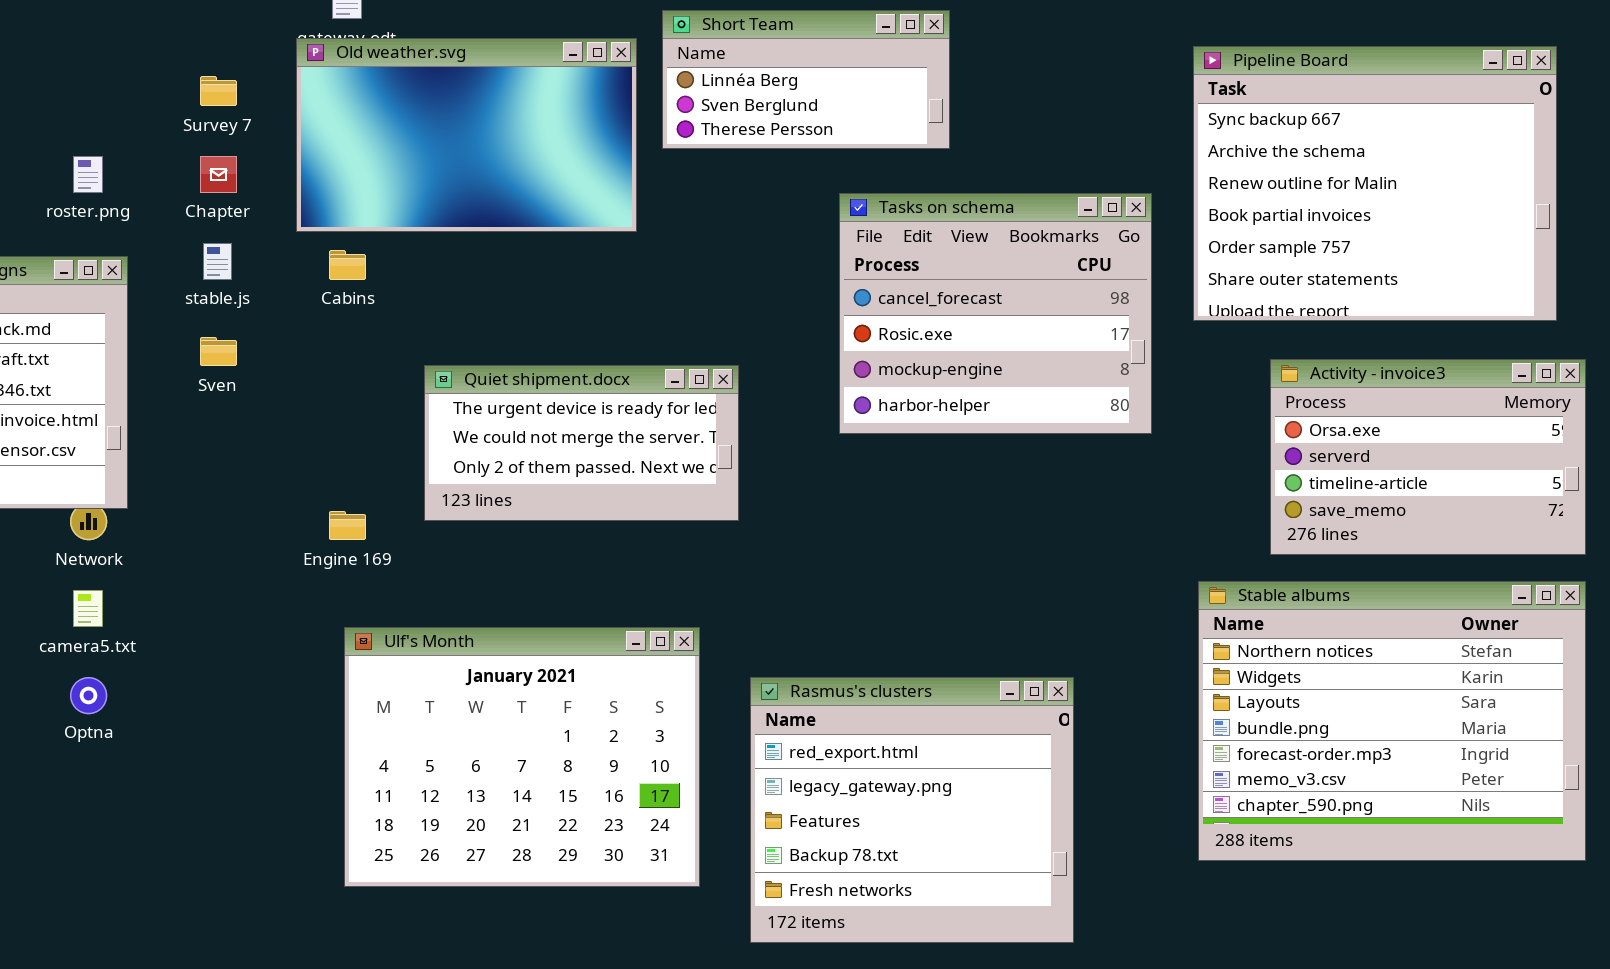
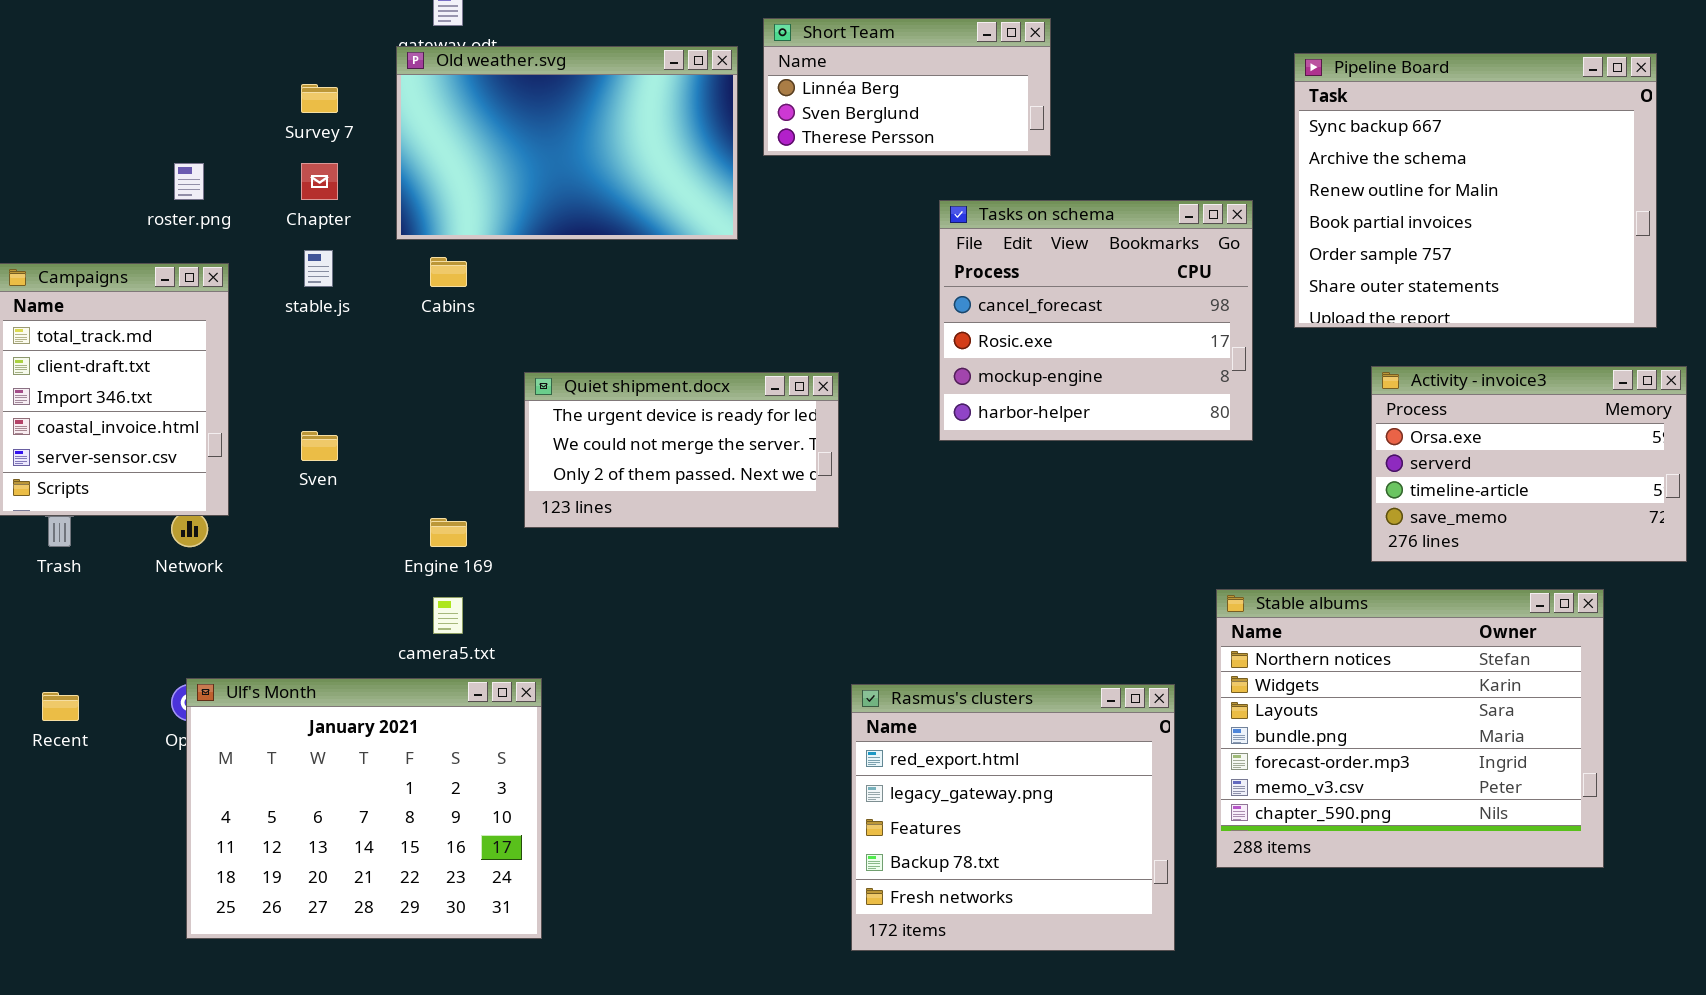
Sven: [200,337,237,366] -> [301,431,338,461], moved
Stable albums: [1198,581,1586,861] -> [1216,589,1604,868], moved
camera5.txt: [73,590,103,627] -> [433,597,463,634], moved
Ulf's Month: [344,627,700,887] -> [186,678,542,939], moved

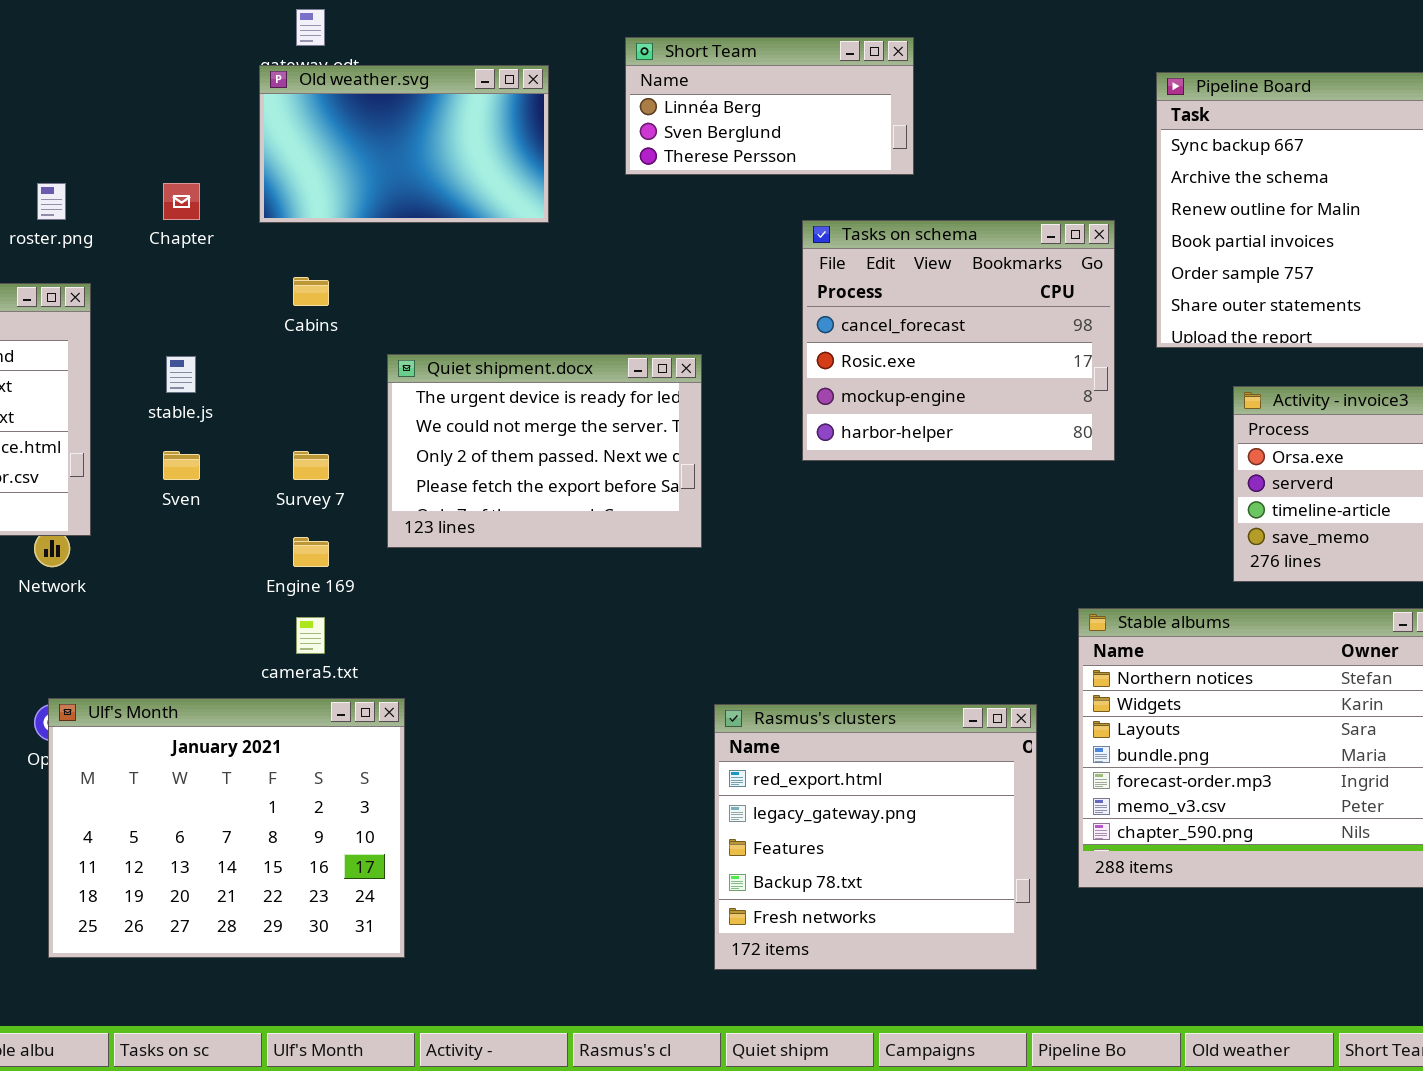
Old weather.svg: [396,46,738,240] -> [259,65,549,223], resized
Survey 7: [301,84,338,113] -> [293,451,329,480], moved
stable.js: [304,250,333,287] -> [166,356,196,393], moved
Quiet shipment.docx: [524,372,839,528] -> [387,354,702,548], resized

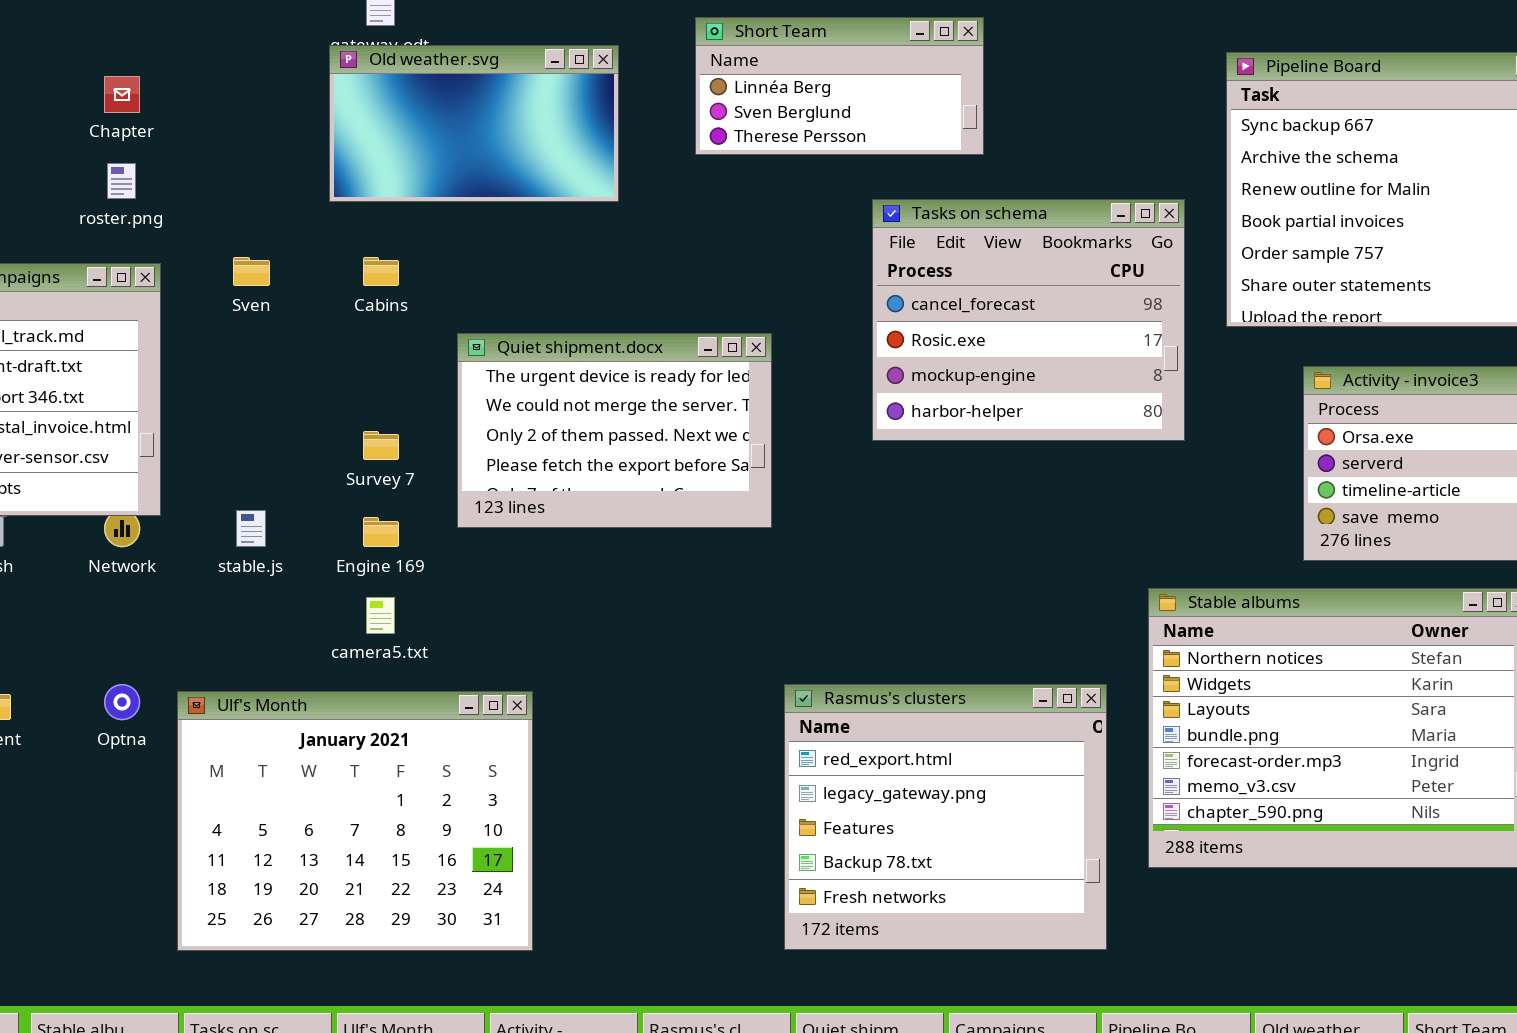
Chapter: [163,183,200,220] -> [104,76,140,113], moved
stable.js: [166,356,196,393] -> [236,510,266,547], moved
Sven: [163,451,200,480] -> [233,257,270,286], moved
Ulf's Month: [48,698,405,958] -> [177,691,533,951], moved

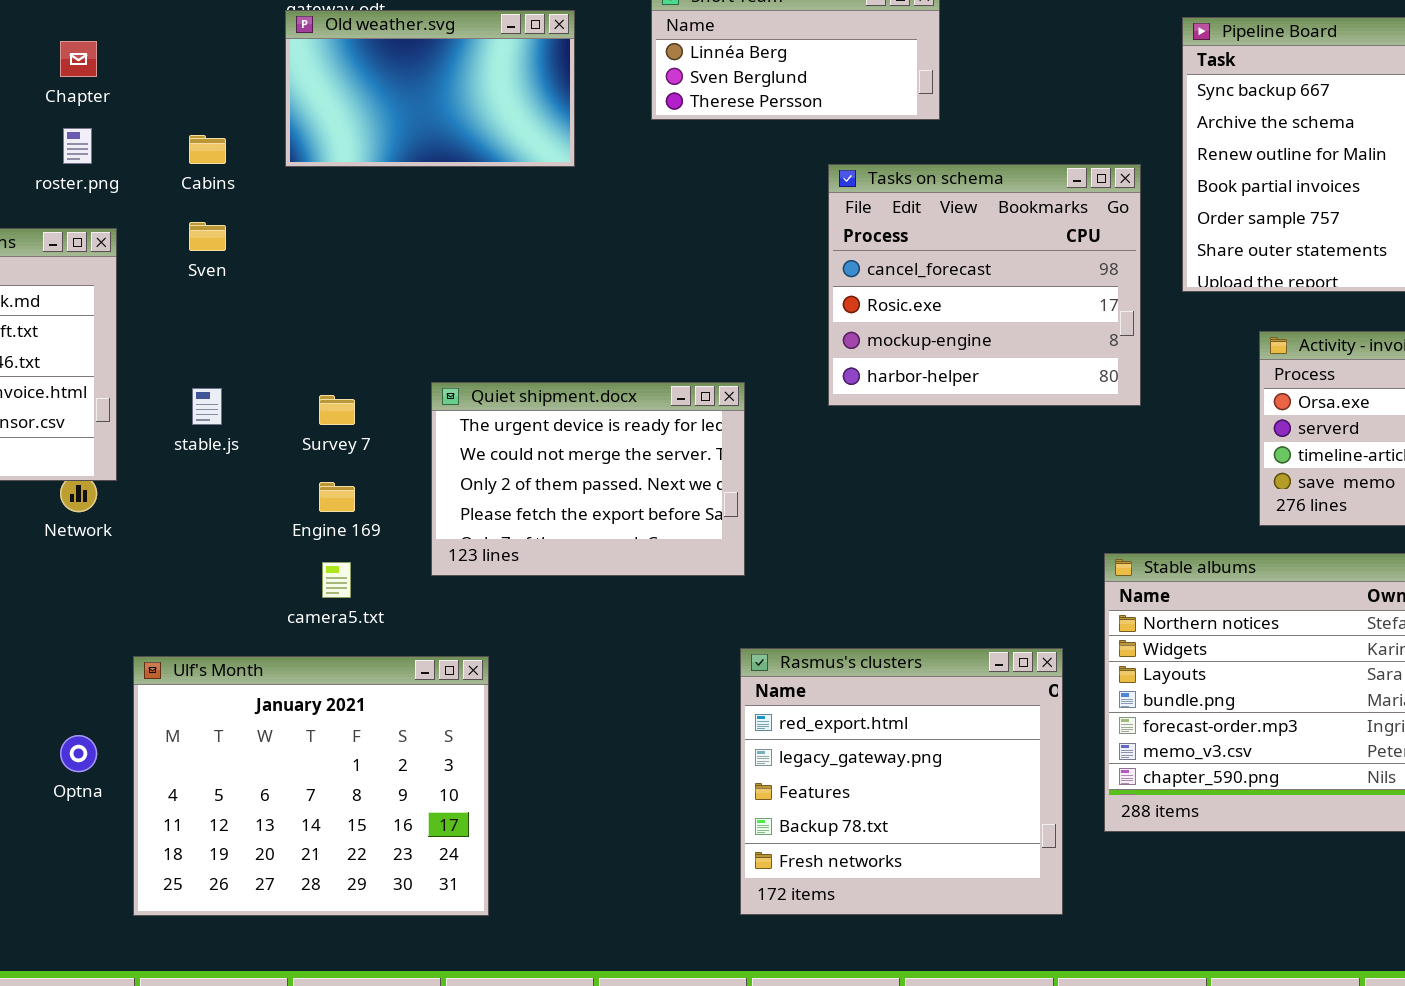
Cabins: [363,257,399,286] -> [189,135,226,164], moved
Quiet shipment.docx: [457,333,772,528] -> [431,382,745,576], moved
stable.js: [236,510,266,547] -> [192,388,222,425], moved
Optna: [104,684,140,720] -> [60,735,97,772], moved

